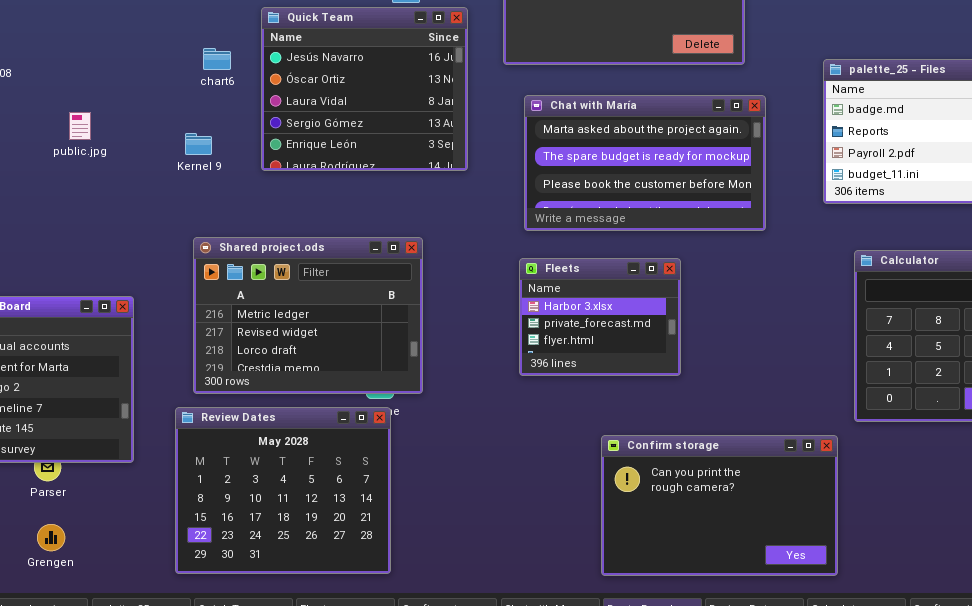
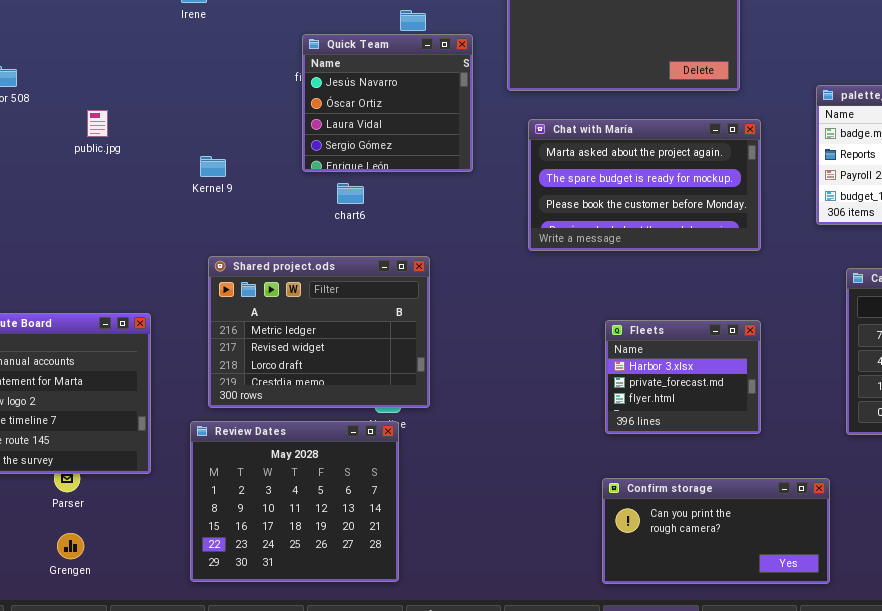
Quick Team: [261,7,468,171] -> [302,34,473,172], resized
chart6: [203,48,231,70] -> [337,183,364,204], moved
public.jpg: [69,112,91,140] -> [87,110,108,137], moved
Fleets: [519,258,681,376] -> [605,320,761,434], moved
Confirm storage: [601,435,838,576] -> [602,478,830,584], resized

